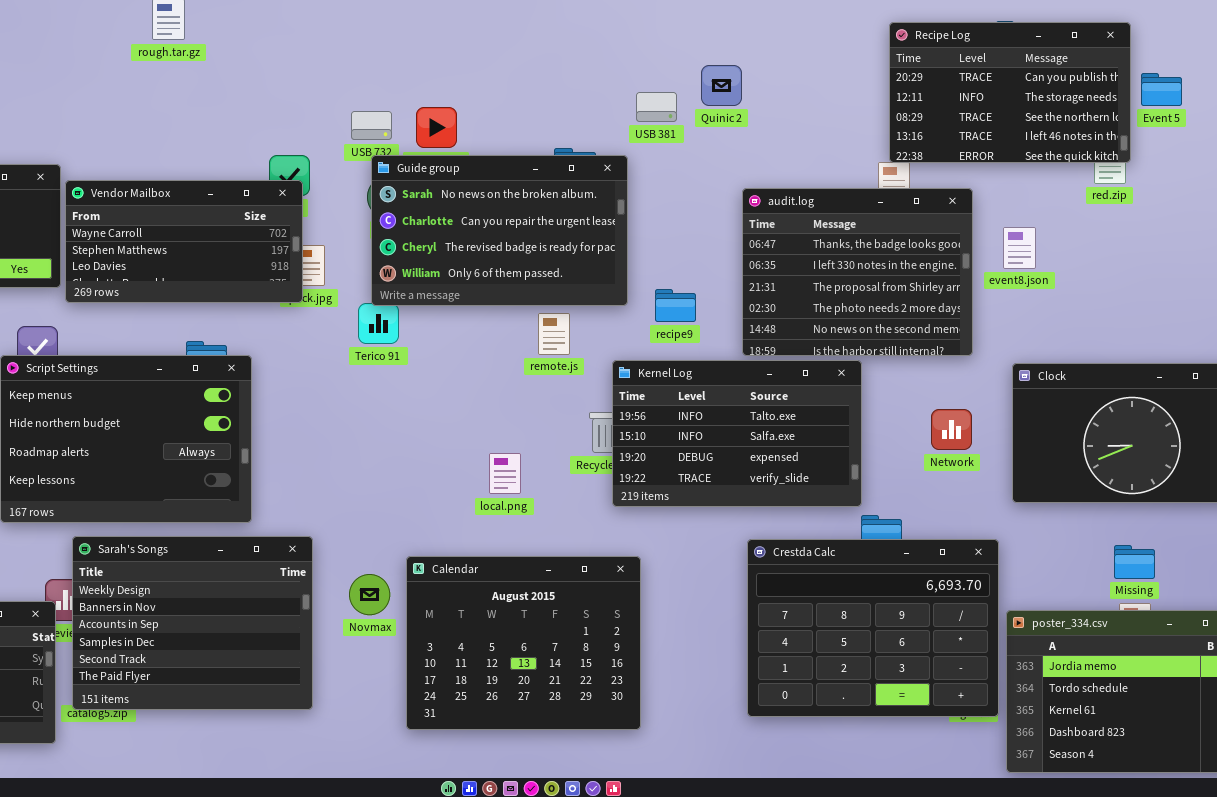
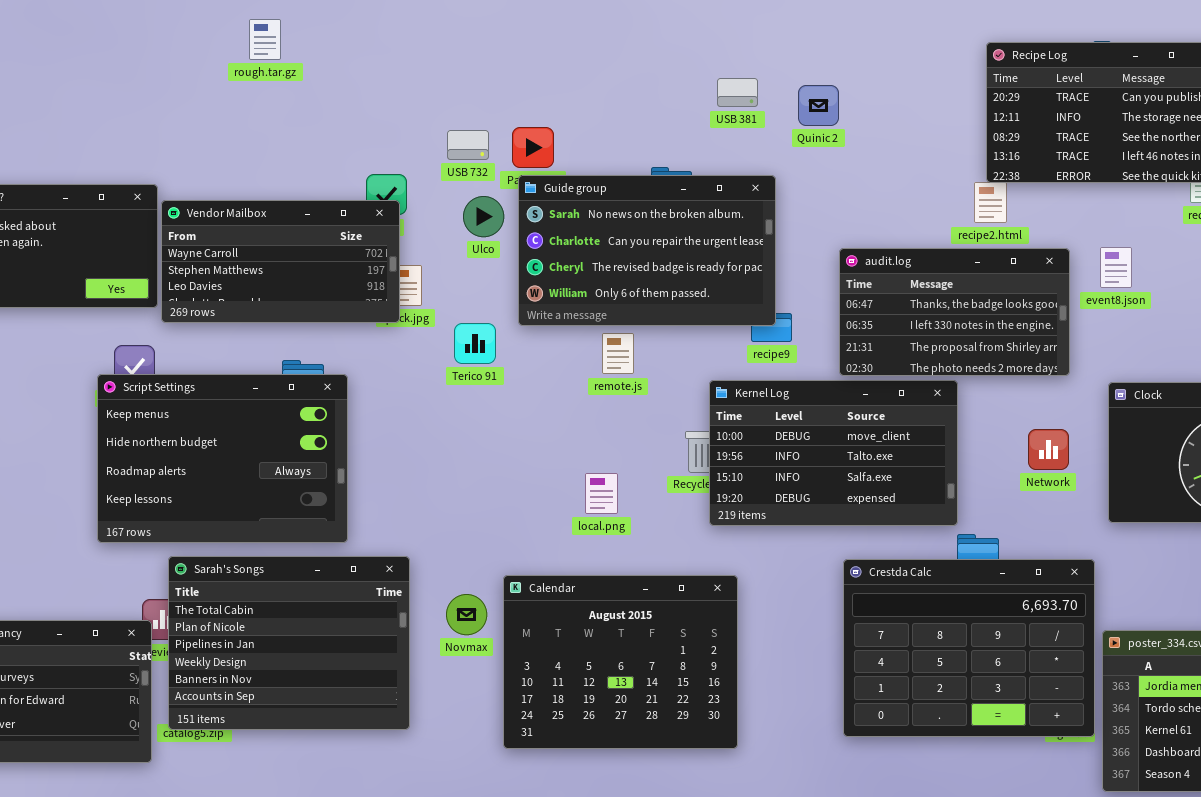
USB 381: [636,92,677,122] -> [717,78,758,107], moved
Guide group: [371,155,628,306] -> [518,175,776,326], moved
audit.log: [742,188,973,356] -> [839,248,1070,376], resized
remote.js: [538,313,570,355] -> [602,333,634,374], moved
Kernel Log: [612,360,862,507] -> [709,380,958,526], scrolled up 1 row
Sarah's Songs: [72,536,313,710] -> [168,556,410,730], scrolled up 3 rows

